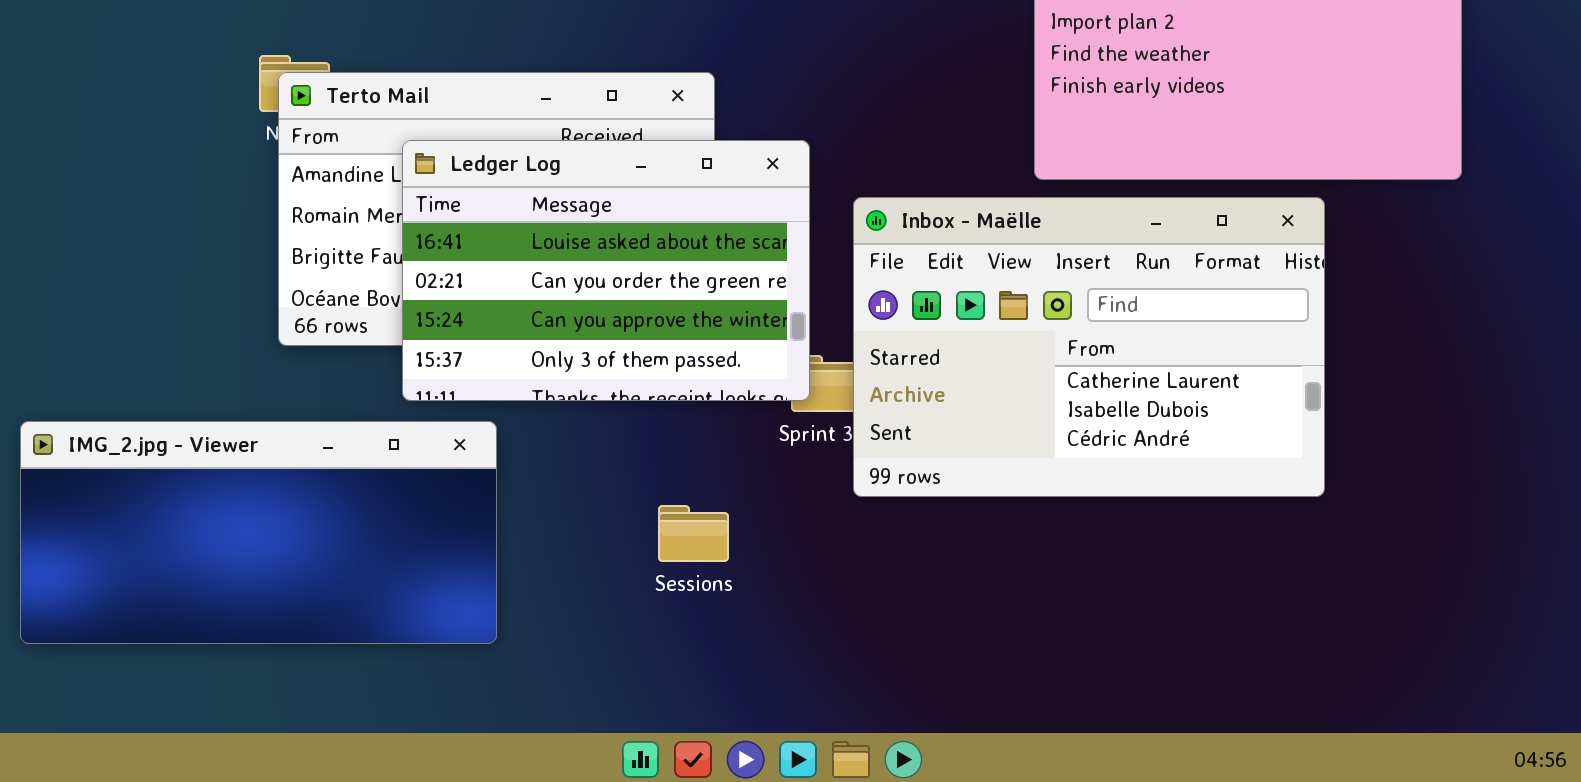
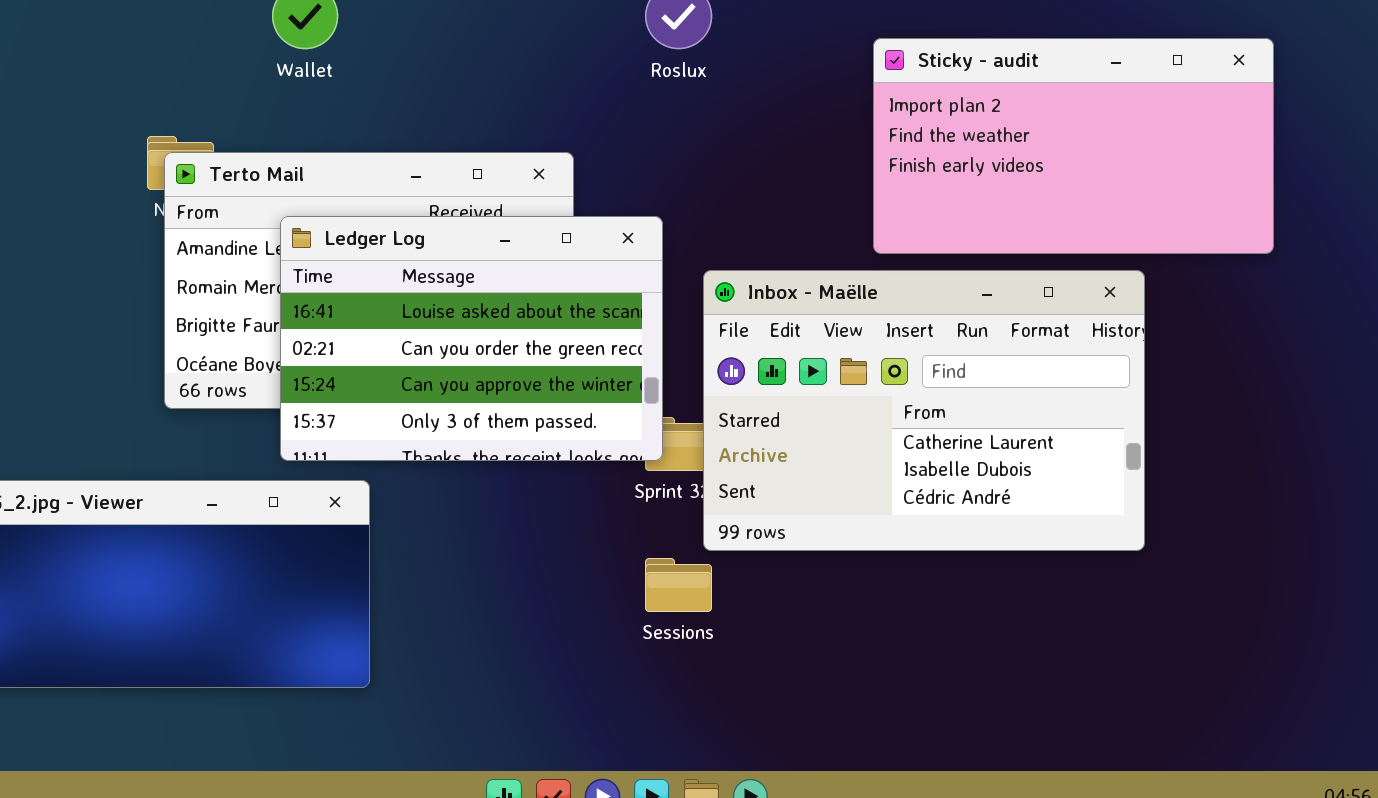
Sessions: [658,505,729,562] -> [645,558,712,612], moved

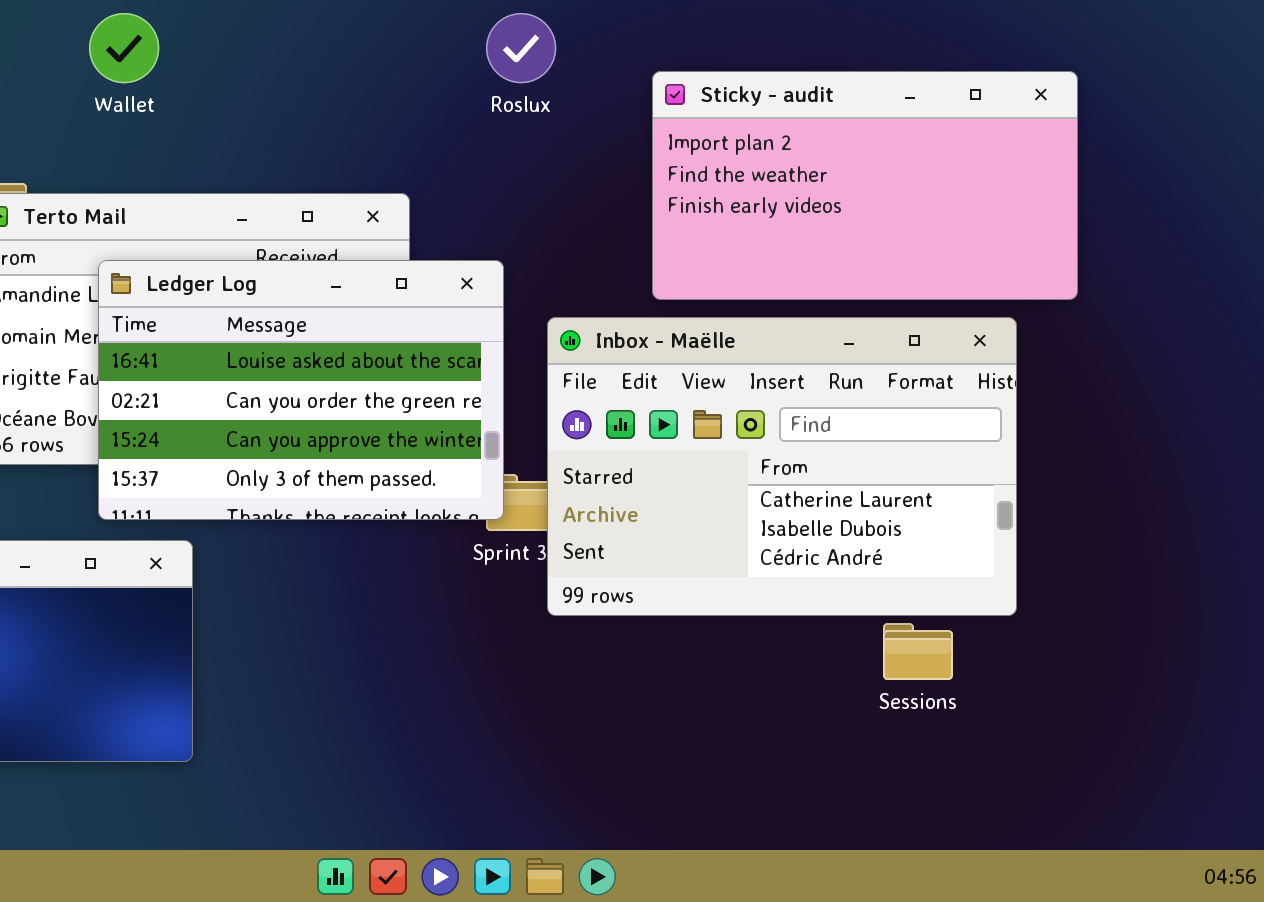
Sticky - audit: [873,38,1274,254] -> [652,71,1078,300], moved
Sessions: [645,558,712,612] -> [883,623,953,680], moved

